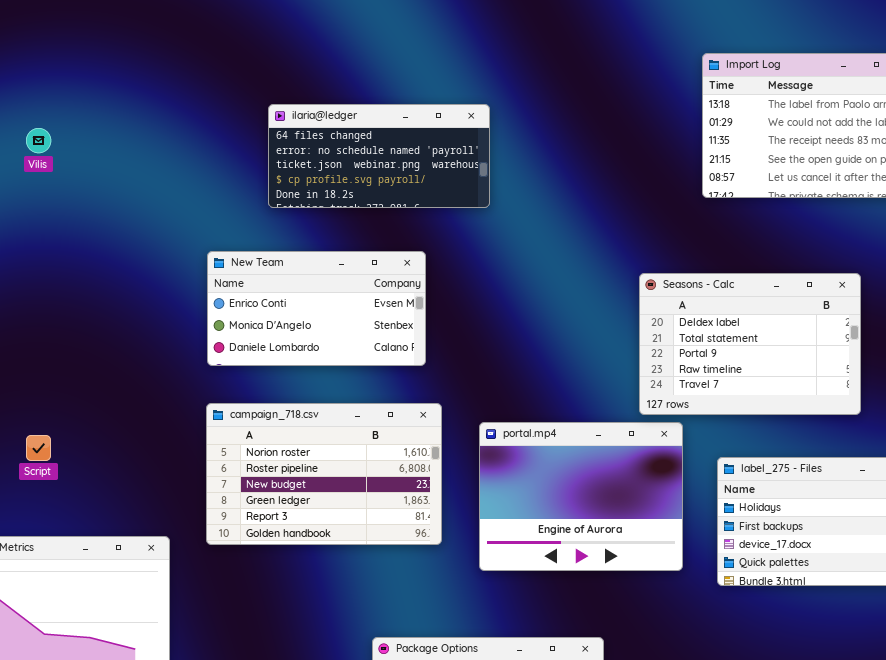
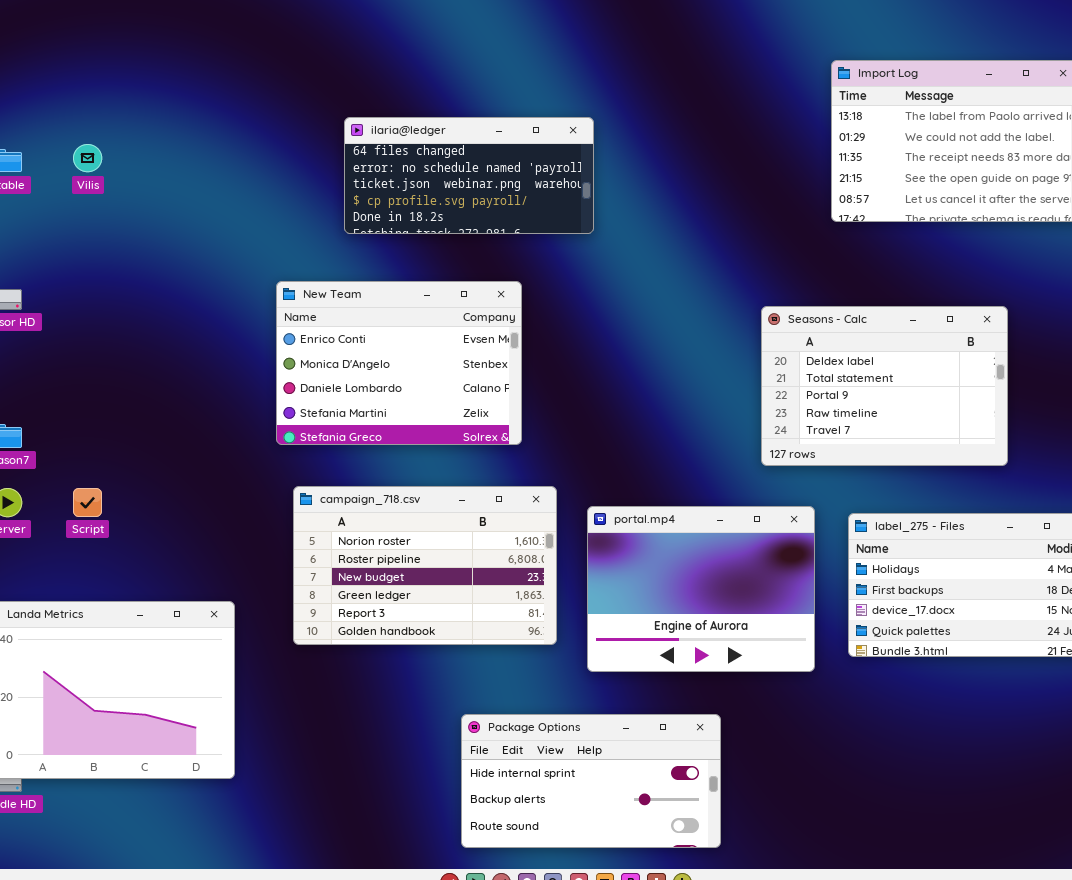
New Team: [207,251,426,366] -> [276,281,522,445], resized
campaign_718.csv: [206,403,442,545] -> [293,486,557,645], moved
portal.mp4: [479,422,683,571] -> [587,506,815,672], moved

